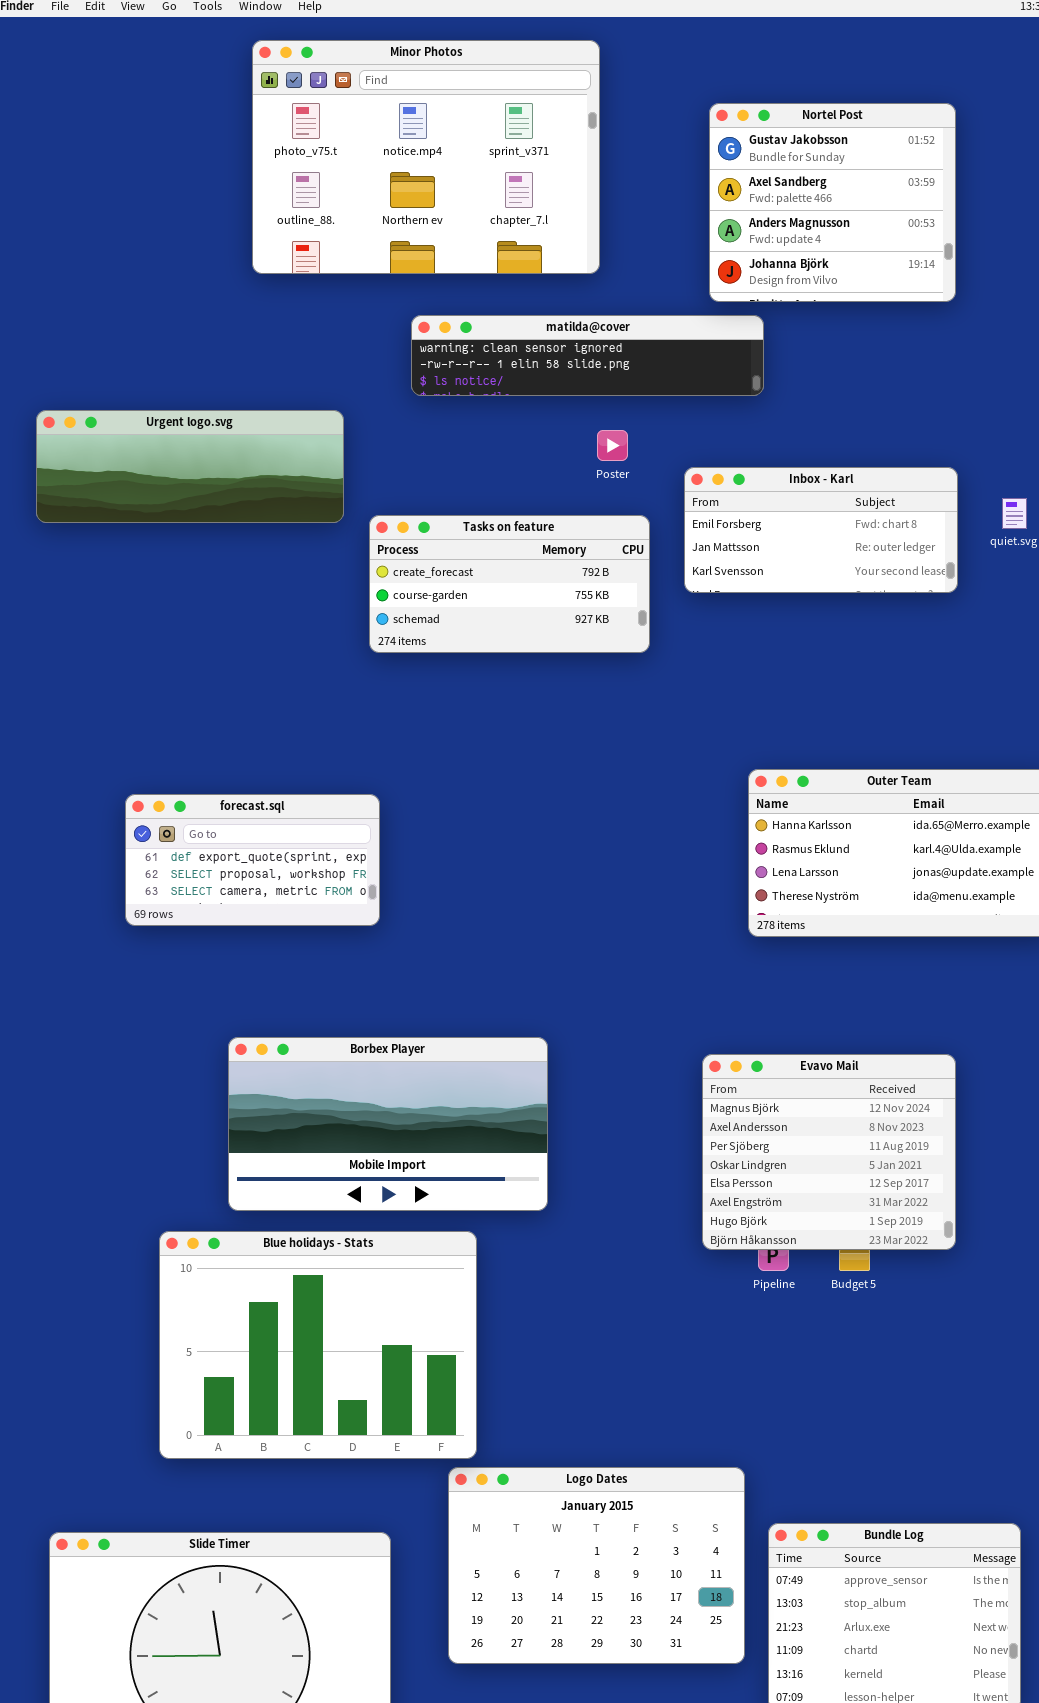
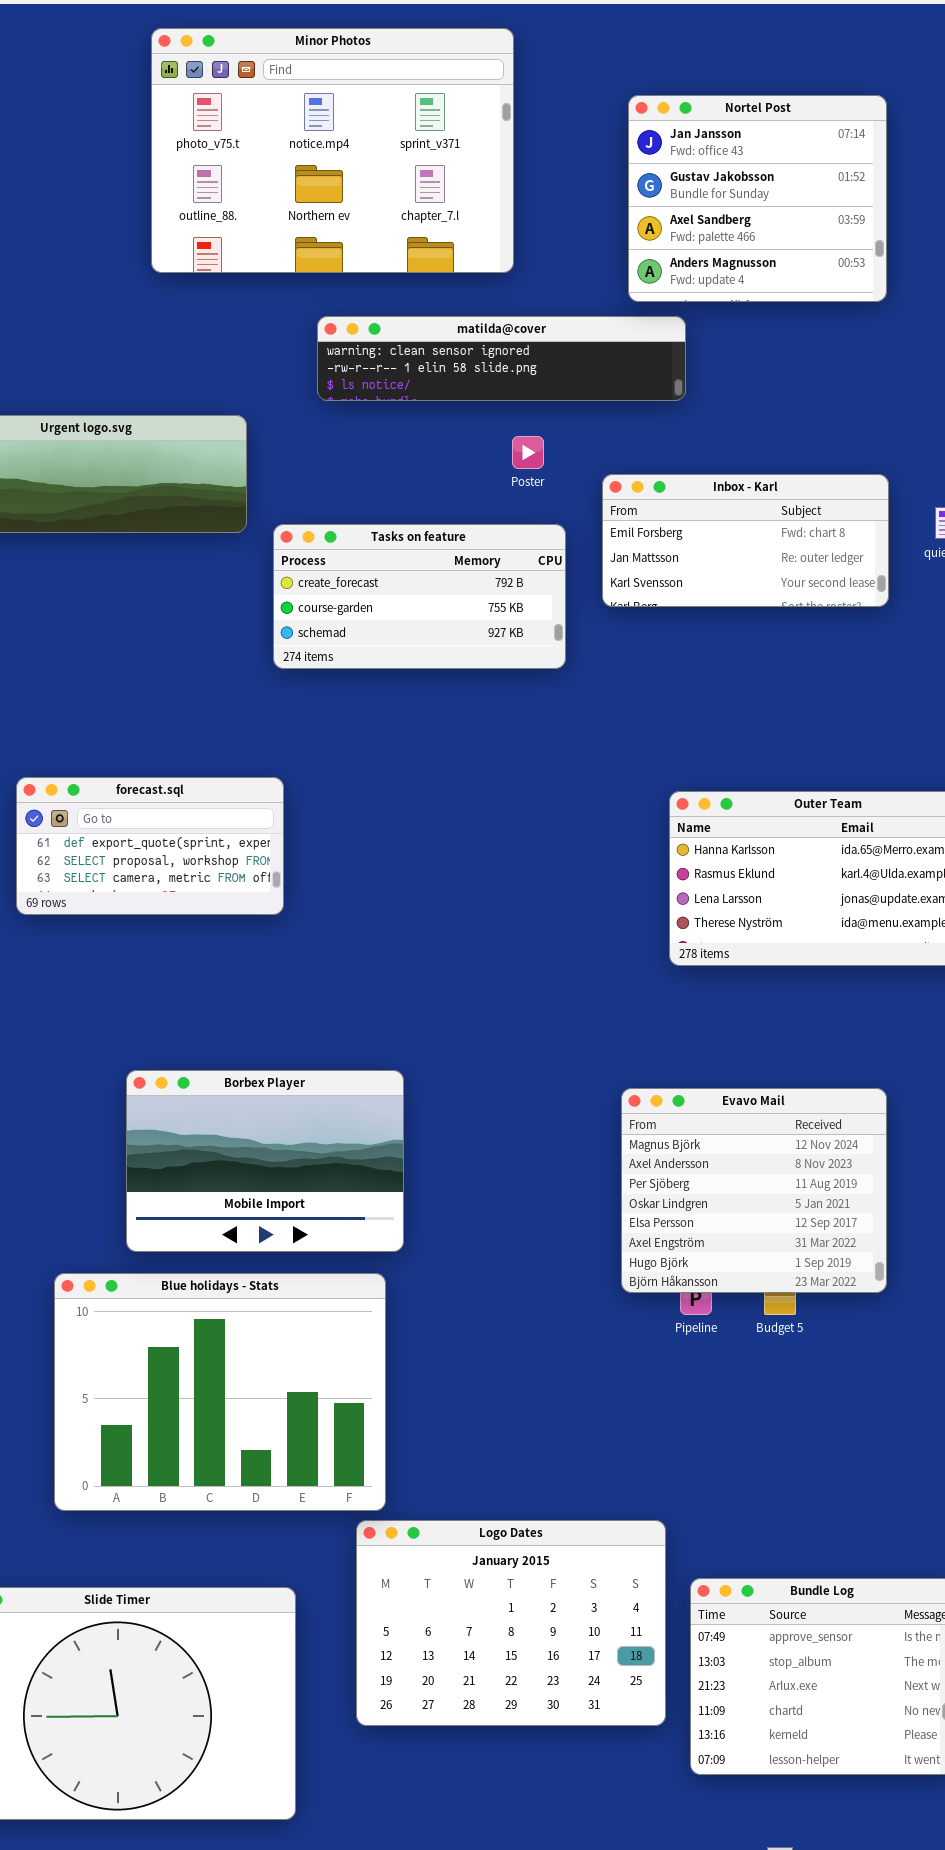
Nortel Post: [709,103,956,302] -> [628,95,887,302], scrolled up 1 row
forecast.sql: [125,794,380,926] -> [16,777,284,915], moved
Borbex Player: [228,1037,548,1211] -> [126,1070,404,1252], resized

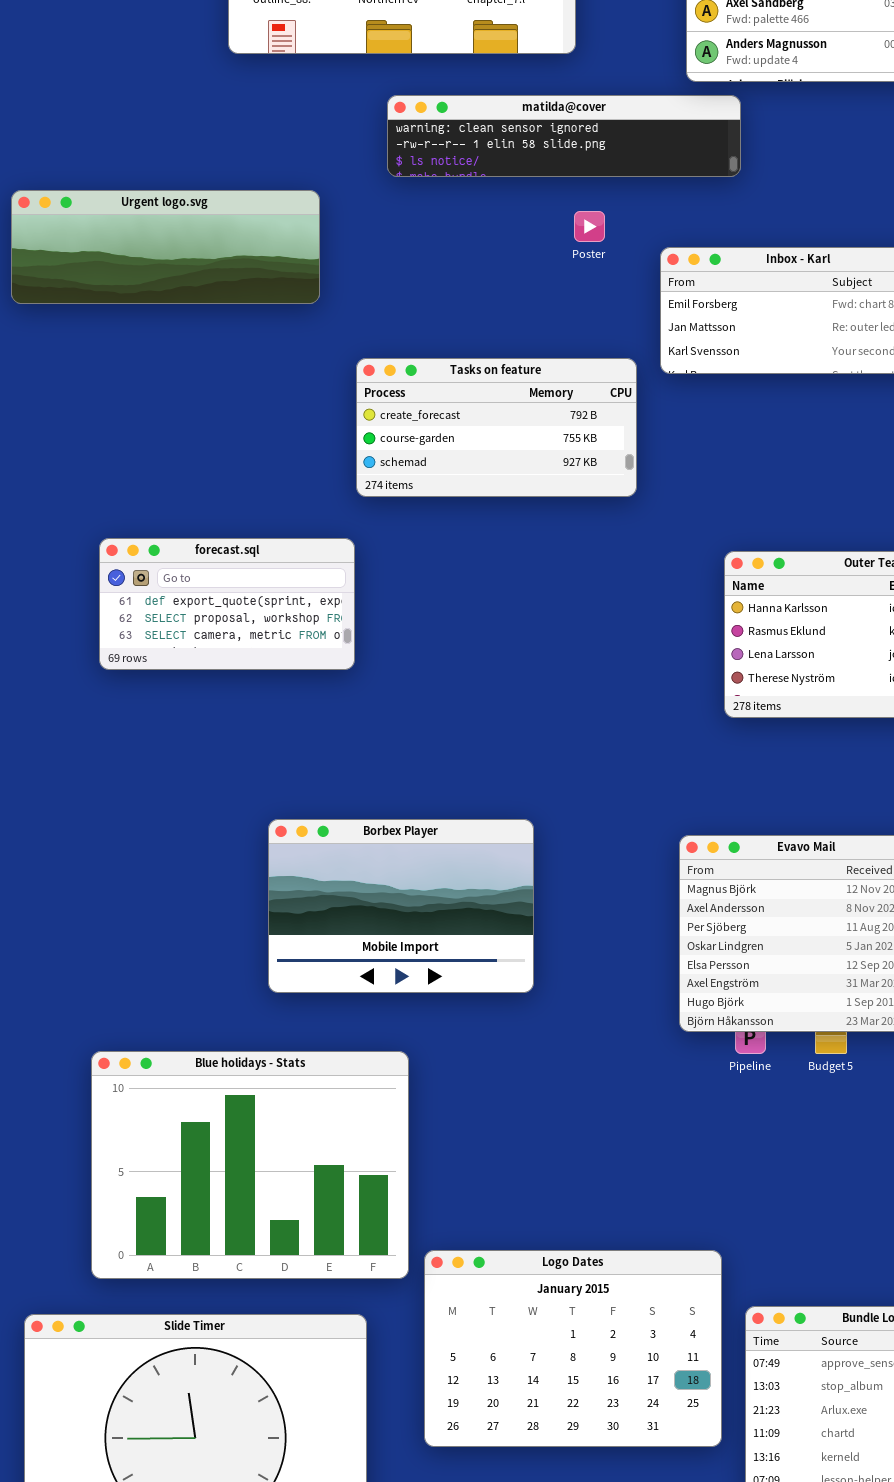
Tasks on feature: [273,524,566,669] -> [356,358,637,497], moved
Borbex Player: [126,1070,404,1252] -> [268,819,534,993], moved
Blue holidays - Stats: [54,1273,386,1511] -> [91,1051,409,1279], moved

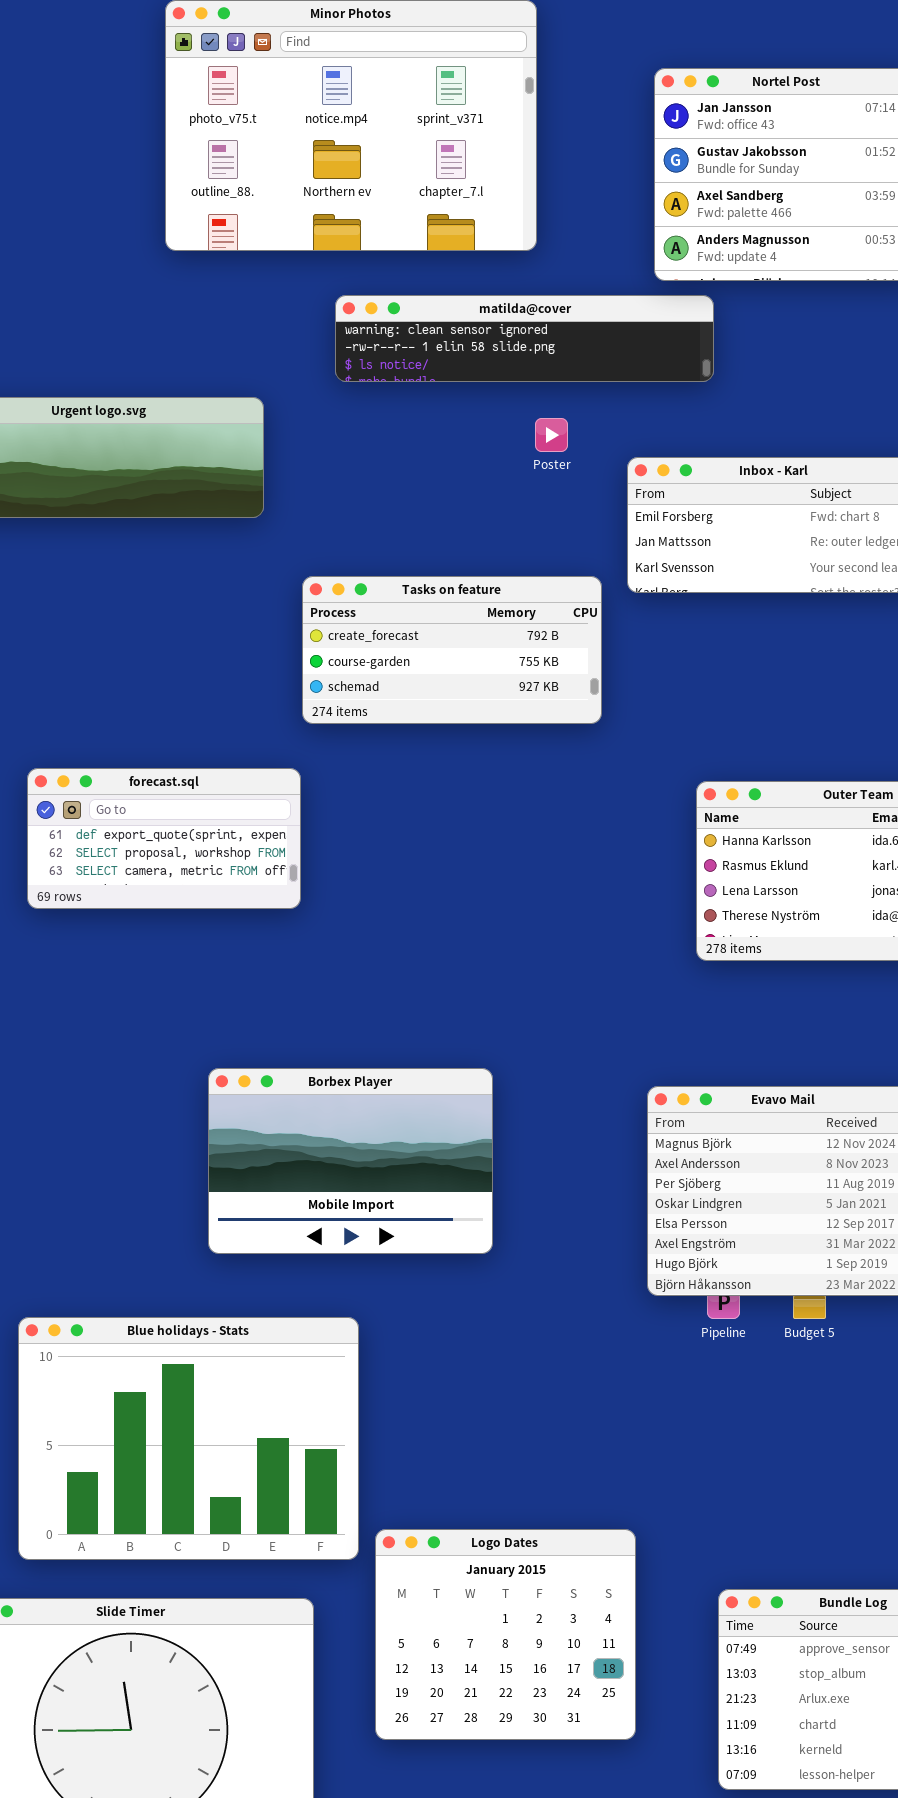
Logo Dates: [424,1250,722,1447] -> [375,1529,636,1740], resized

